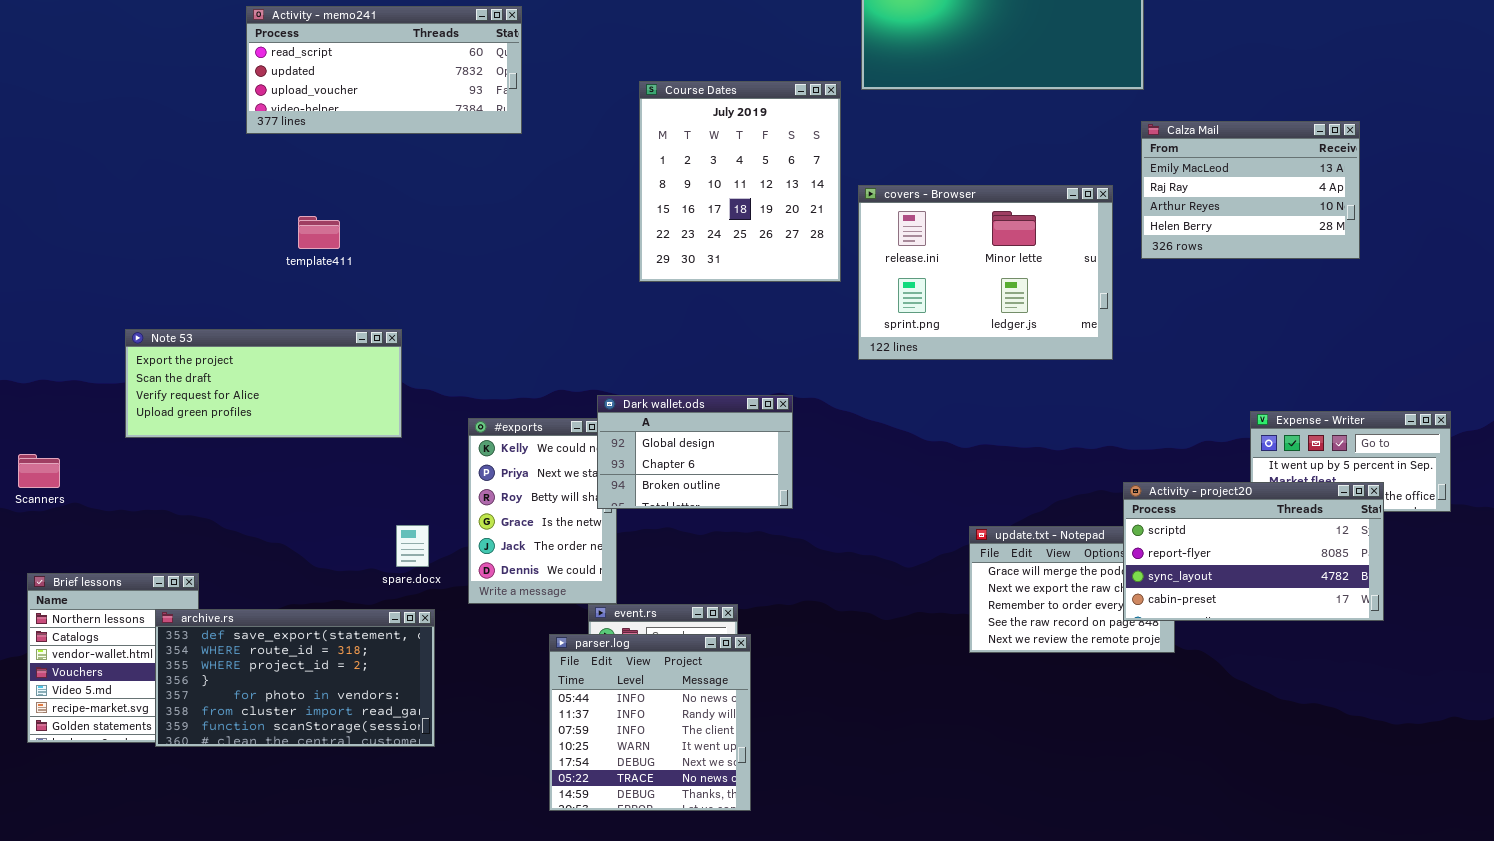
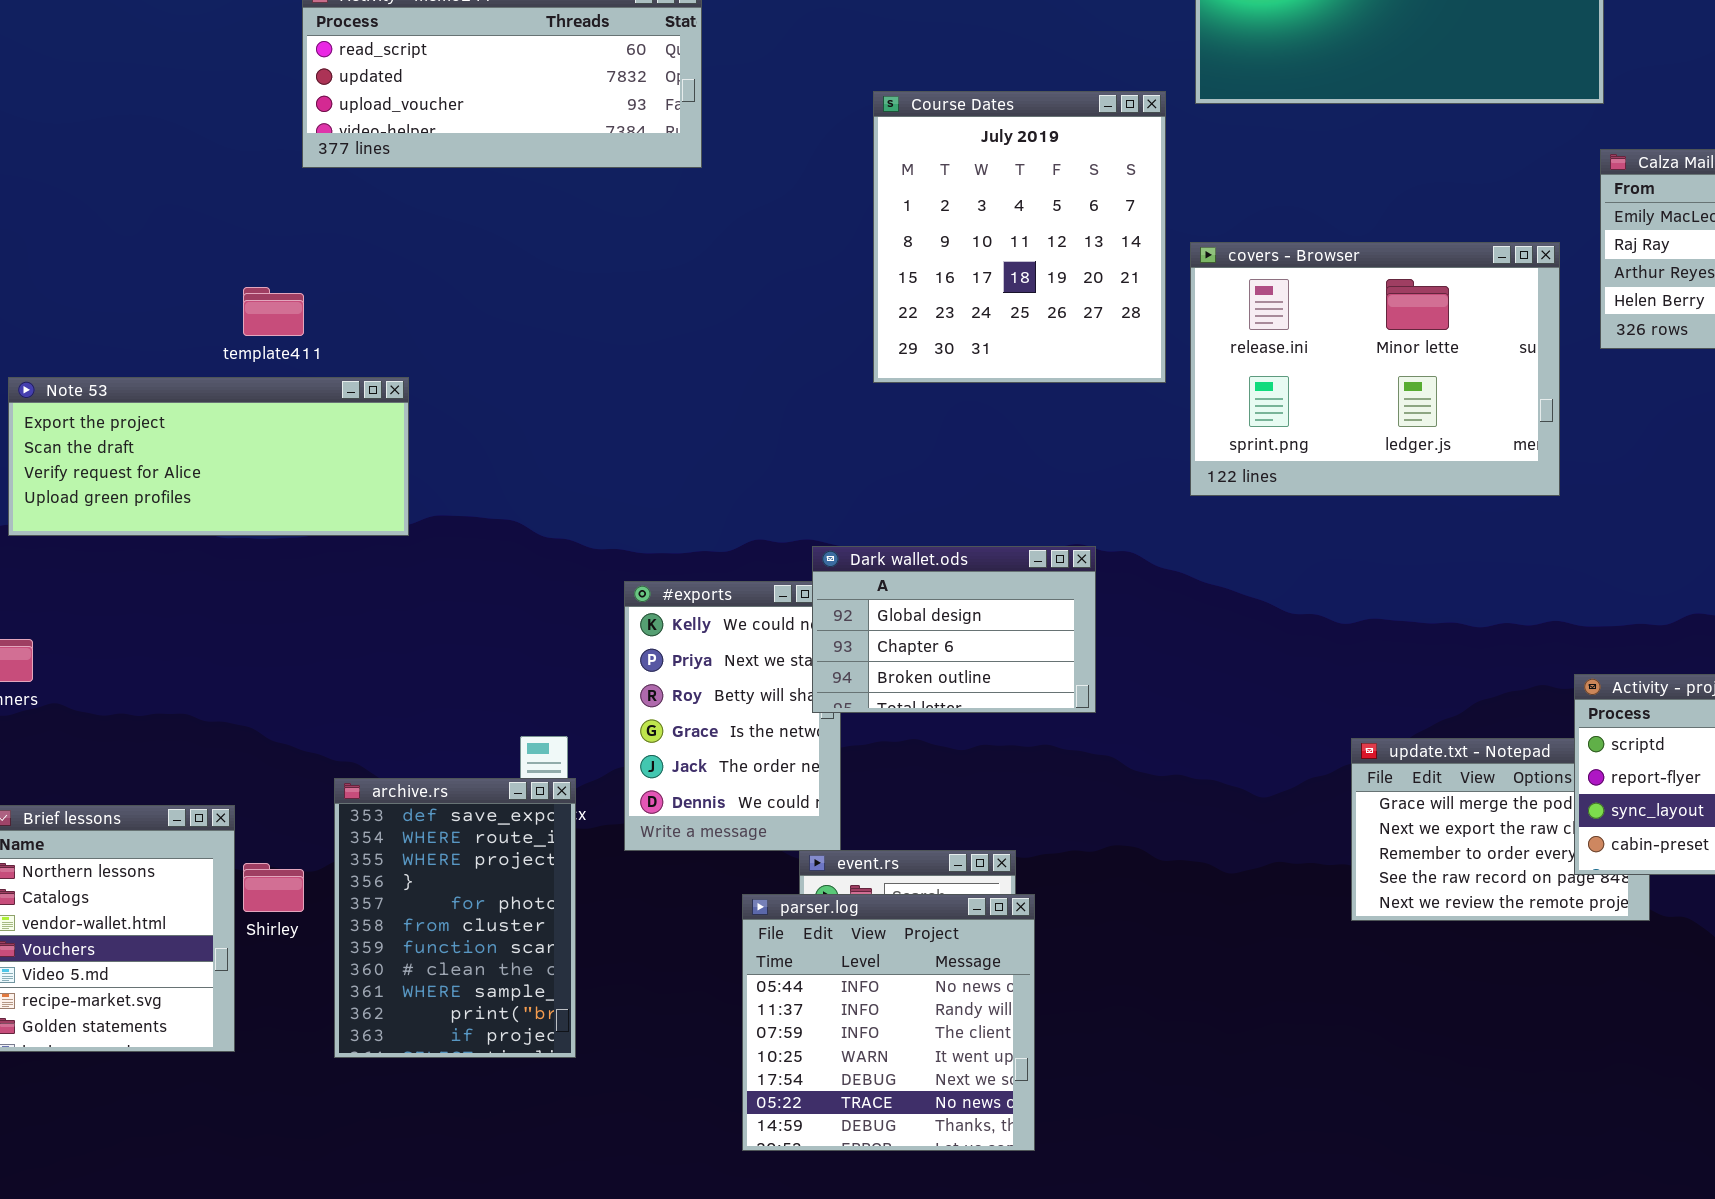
template411: [298,216,340,249] -> [243,287,304,336], moved
Note 53: [125,329,402,438] -> [8,377,409,536], moved
archive.rs: [155,609,435,747] -> [334,778,576,1058], resized

